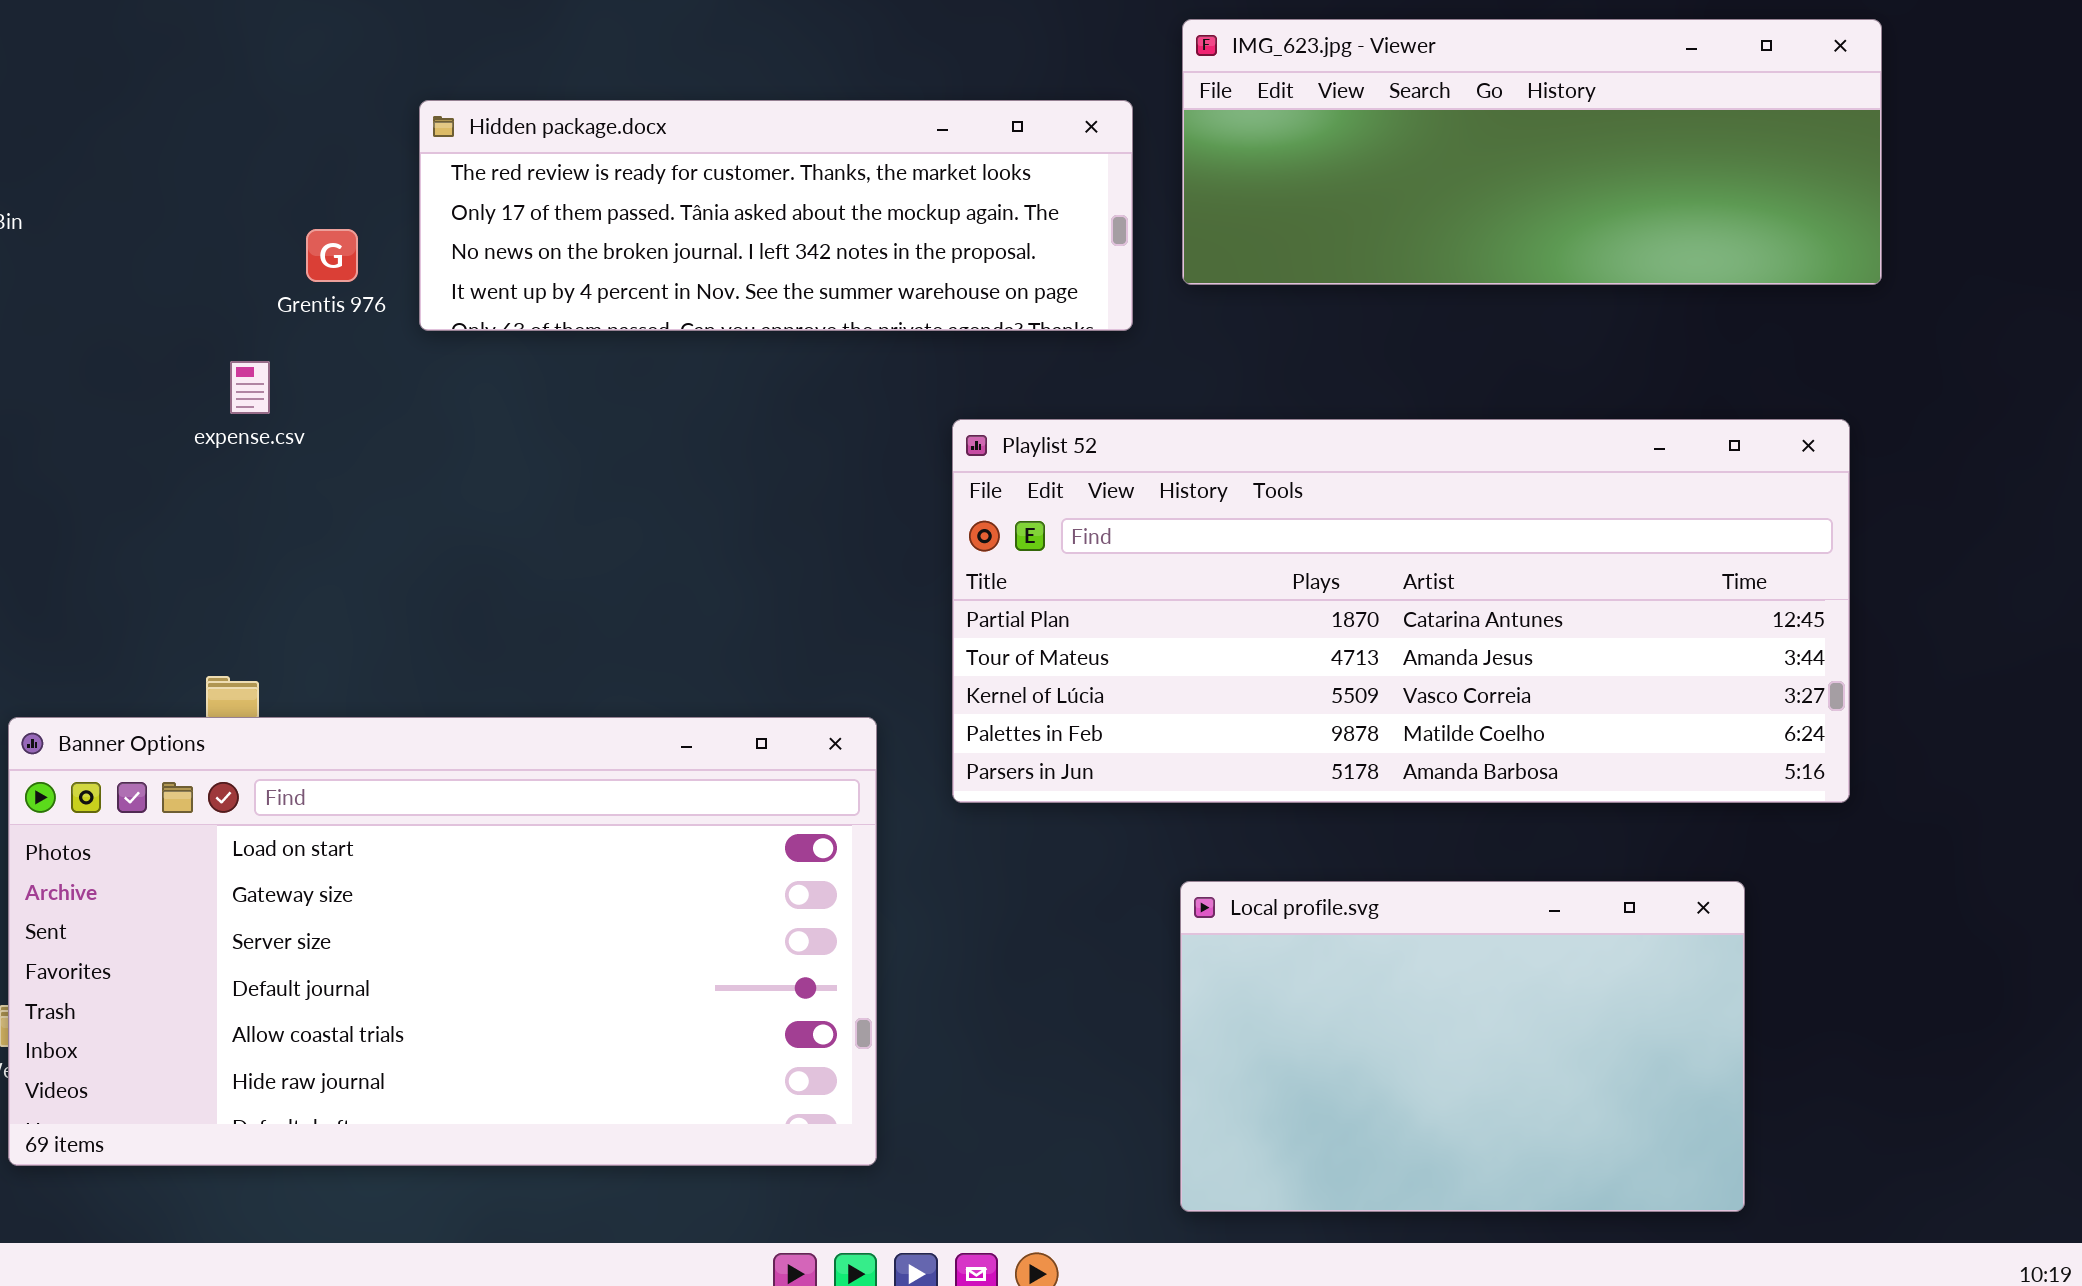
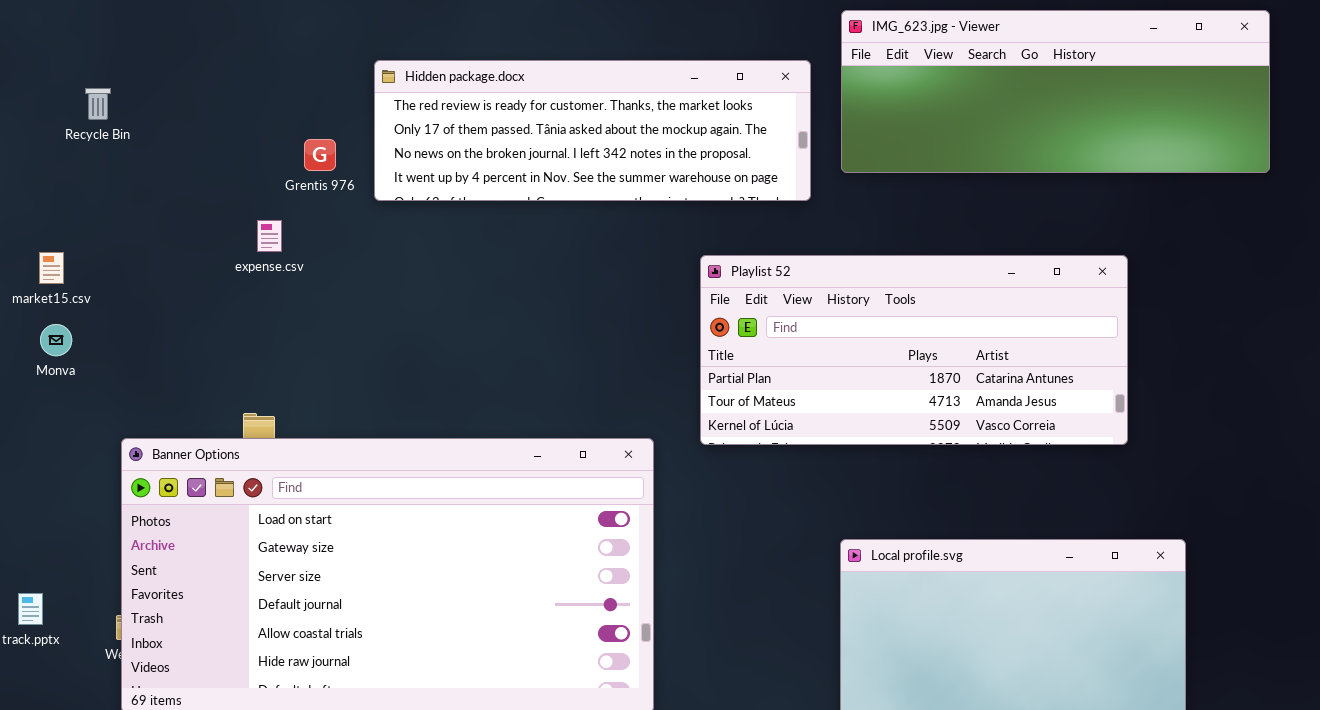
Playlist 52: [952,419,1850,803] -> [700,255,1128,445], resized

